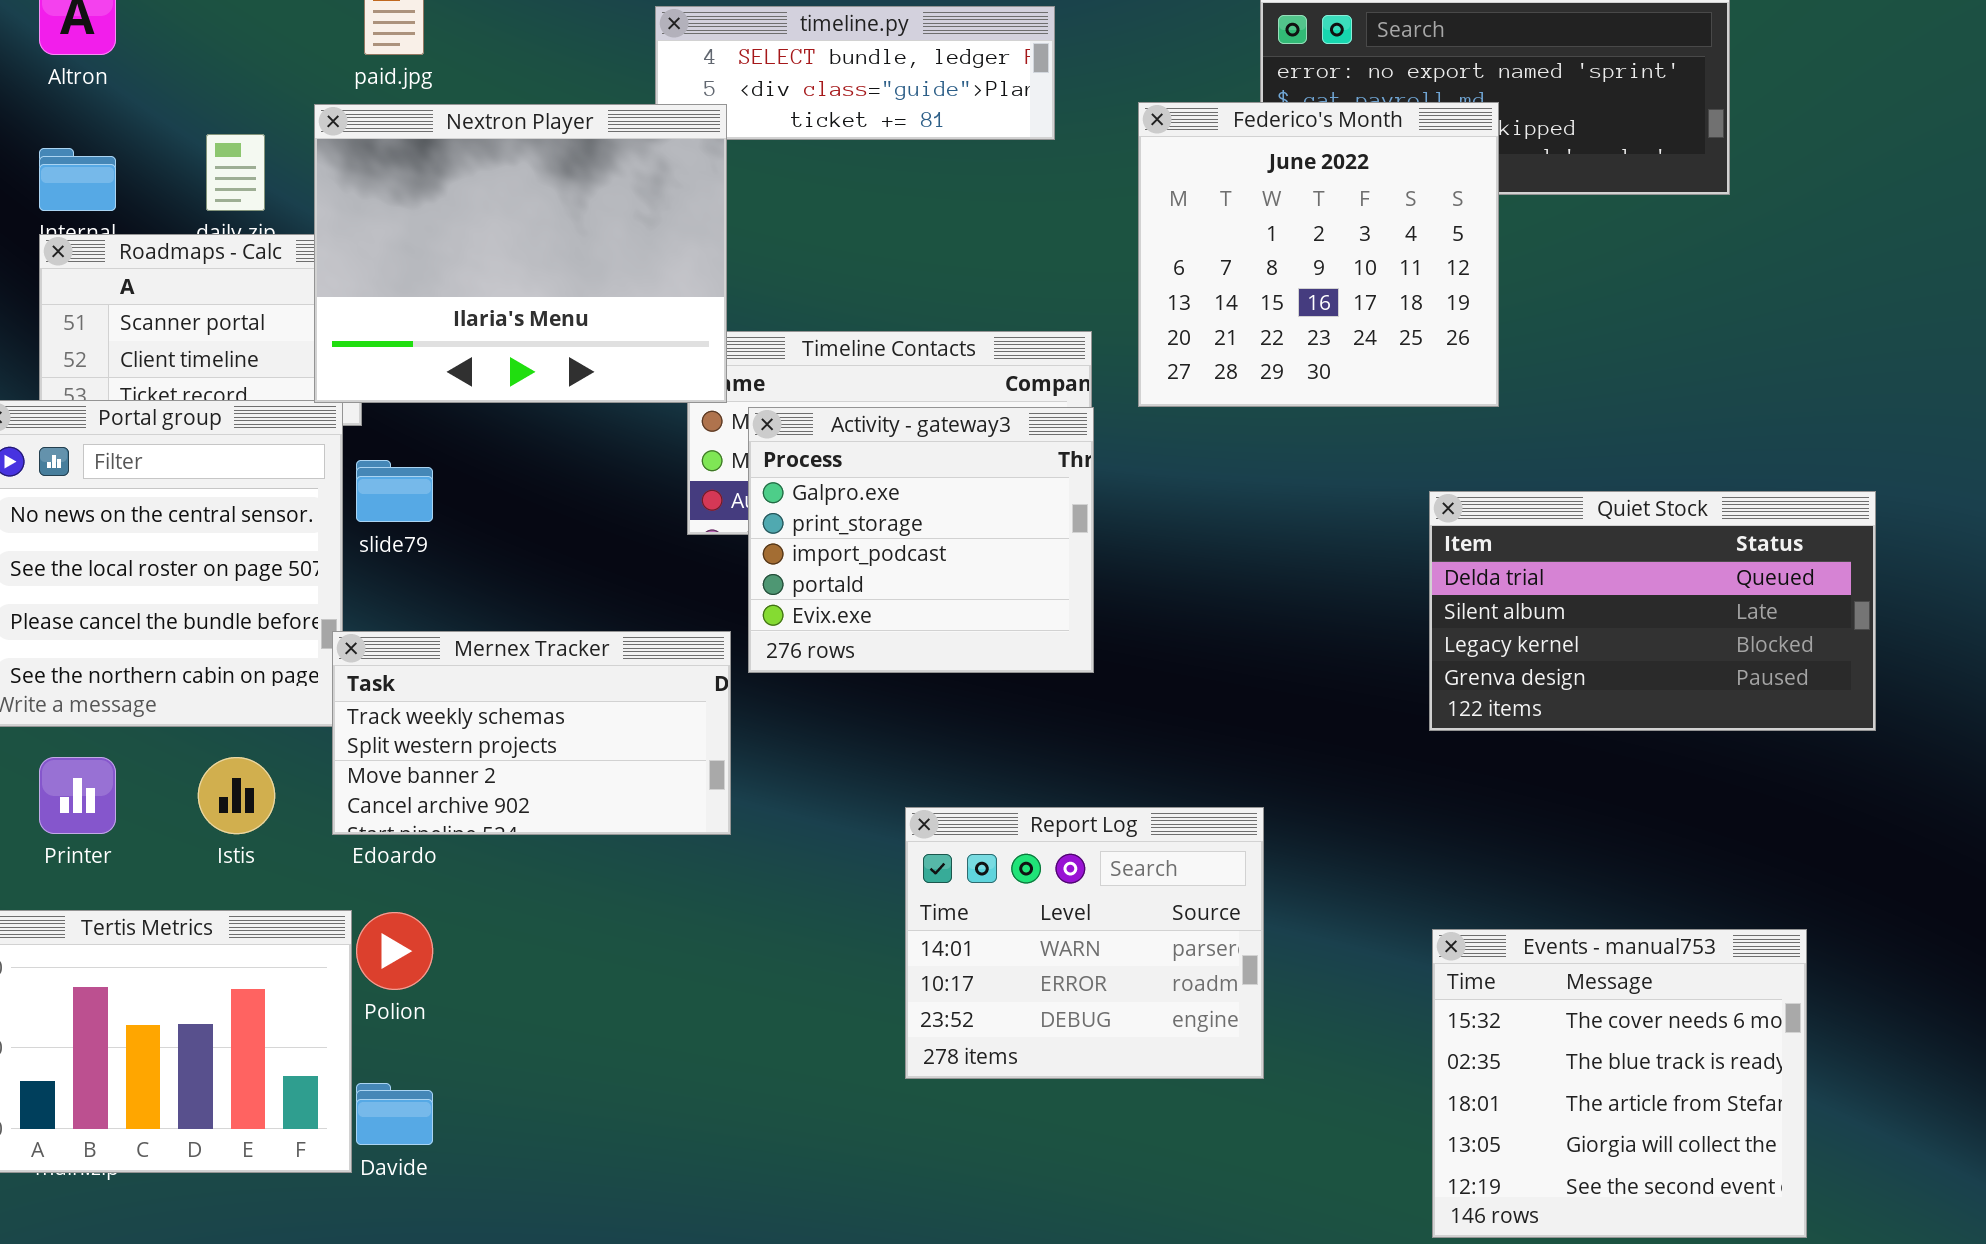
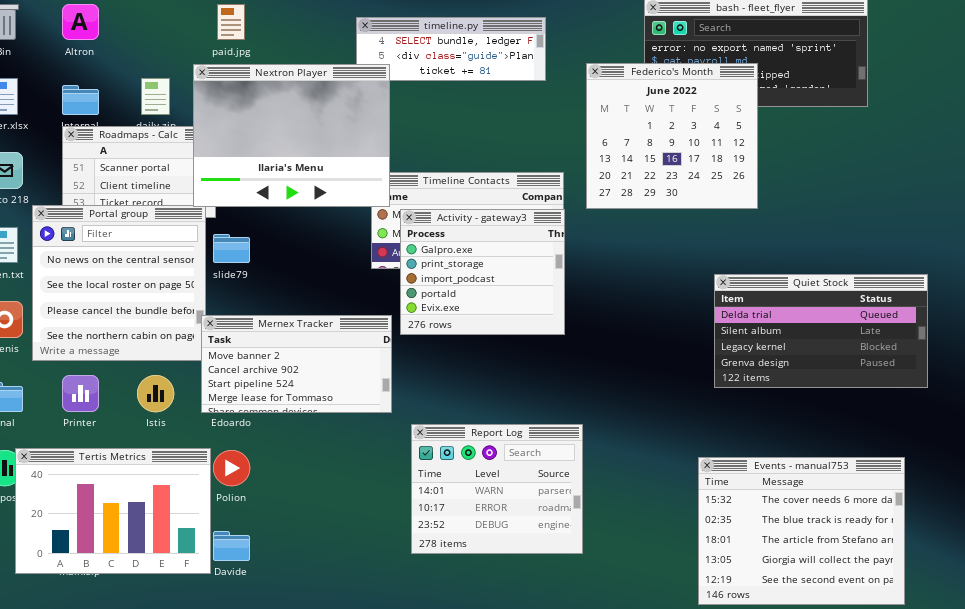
Quiet Stock: [1429,491,1876,731] -> [714,274,928,388], moved
Mernex Tracker: [332,631,731,835] -> [201,315,392,413], scrolled down 2 rows
Report Log: [905,807,1264,1079] -> [411,424,583,554], moved
Events - manual753: [1432,929,1807,1238] -> [698,457,905,605], resized

